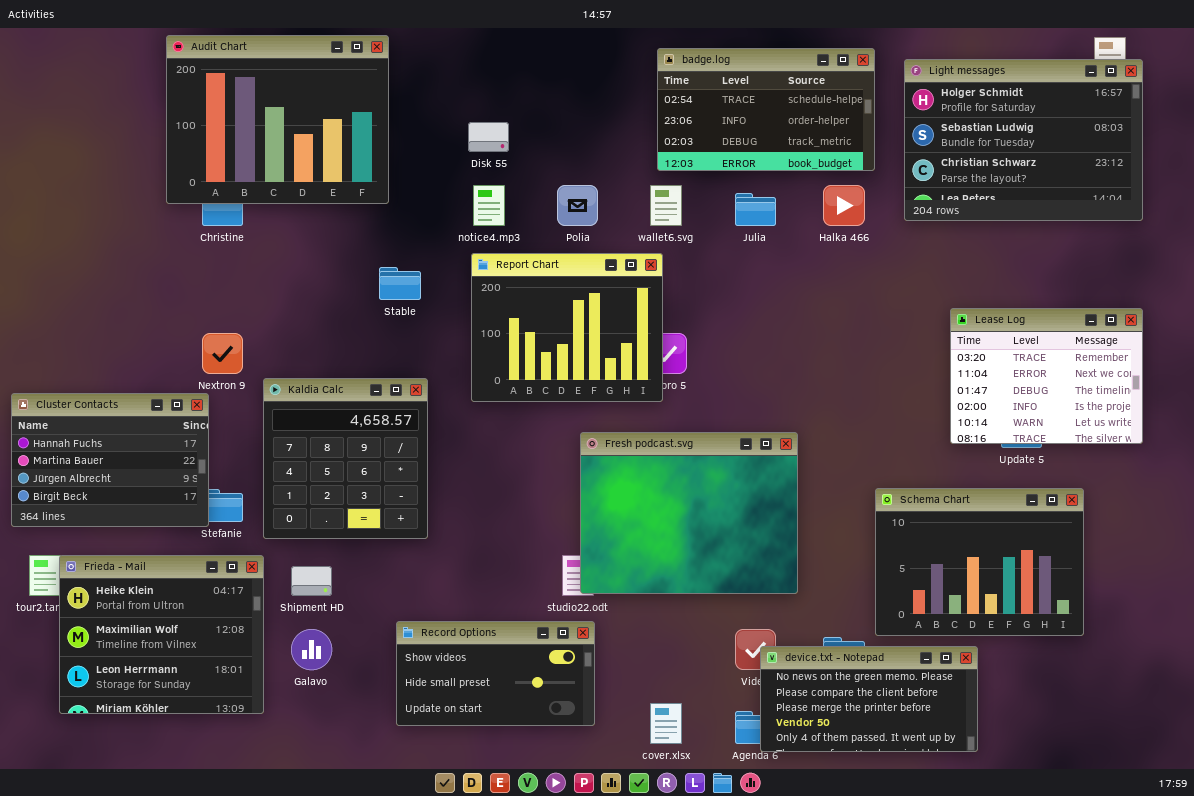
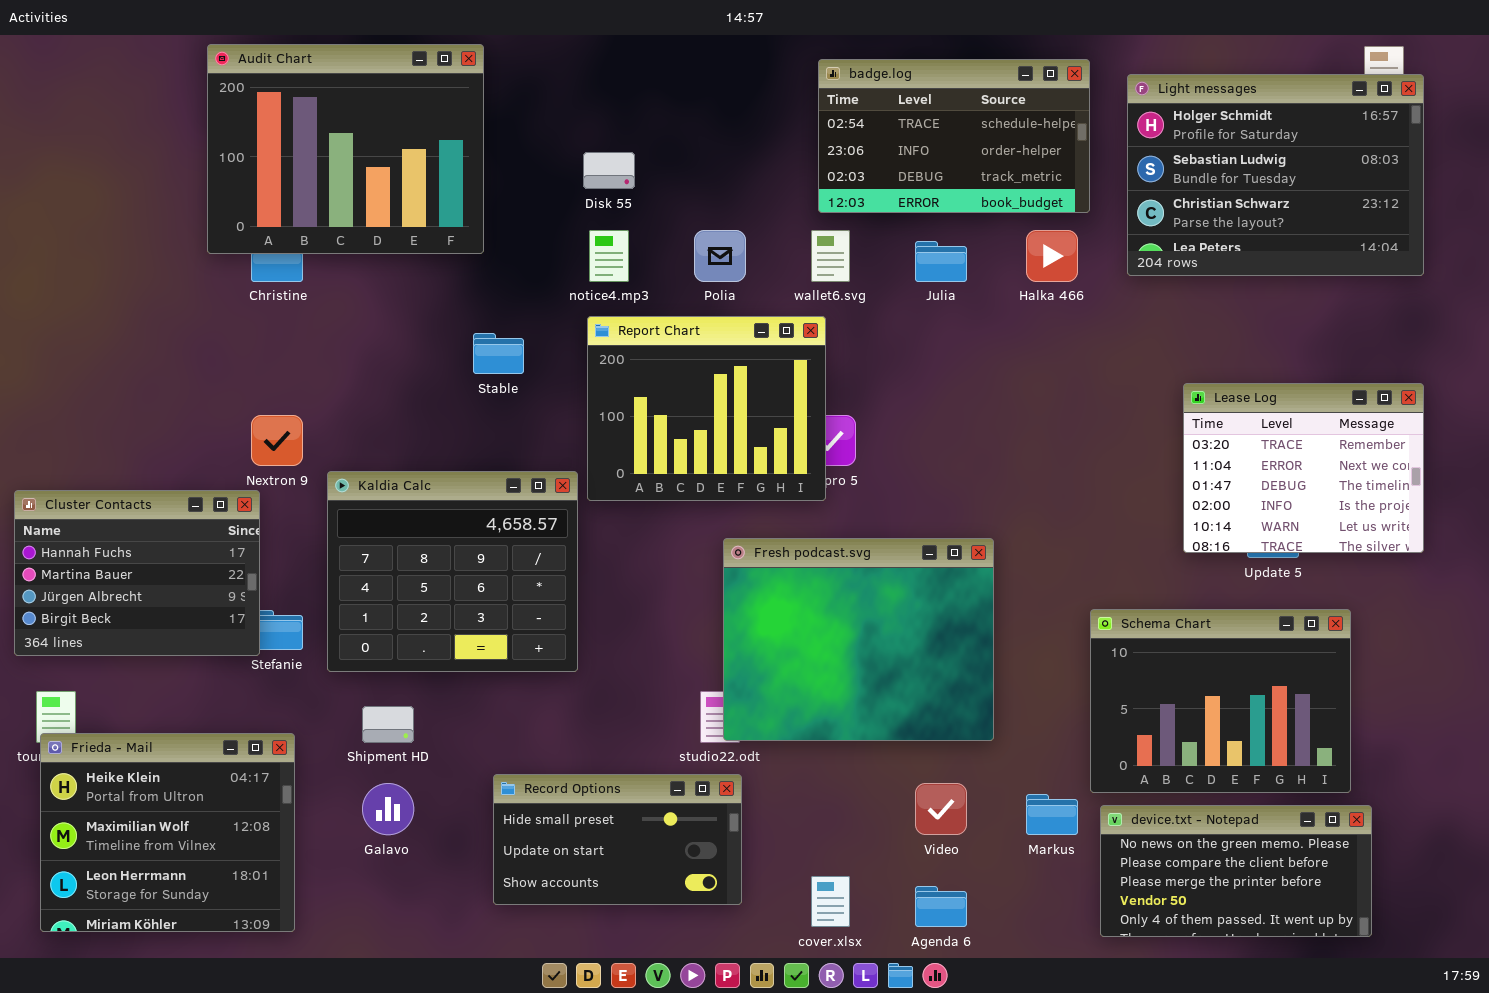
Kaldia Calc: [263,378,428,539] -> [327,471,578,672], resized
Frieda - Mail: [59,555,264,714] -> [40,733,295,932], moved
Record Options: [396,621,595,726] -> [493,774,742,905], scrolled down 1 row
device.txt - Notepad: [760,646,978,752] -> [1100,805,1372,937], moved

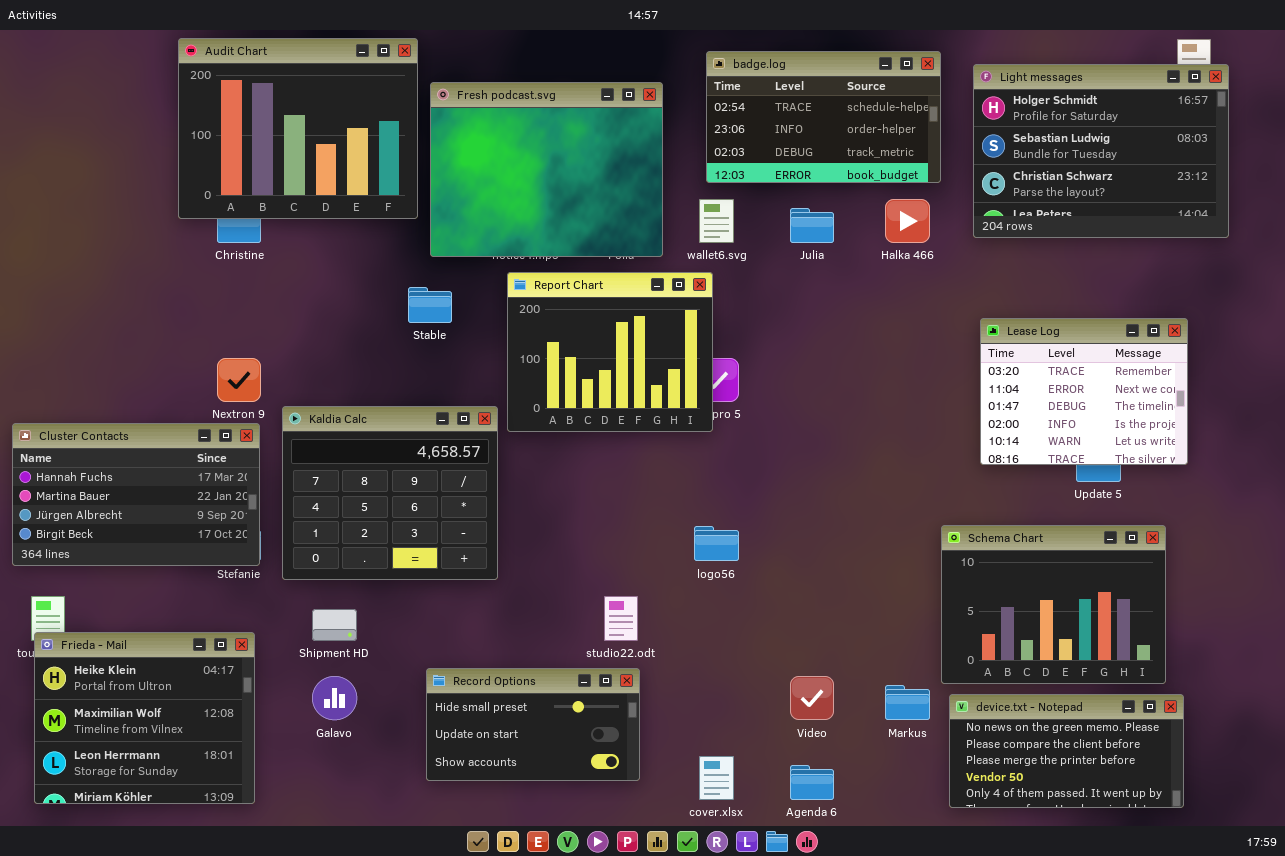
Lease Log: [1183,383,1424,553] -> [980,318,1188,465], moved
Cluster Contacts: [14,490,260,656] -> [12,423,260,566], resized
Fresh podcast.svg: [723,538,994,741] -> [430,82,663,257], moved

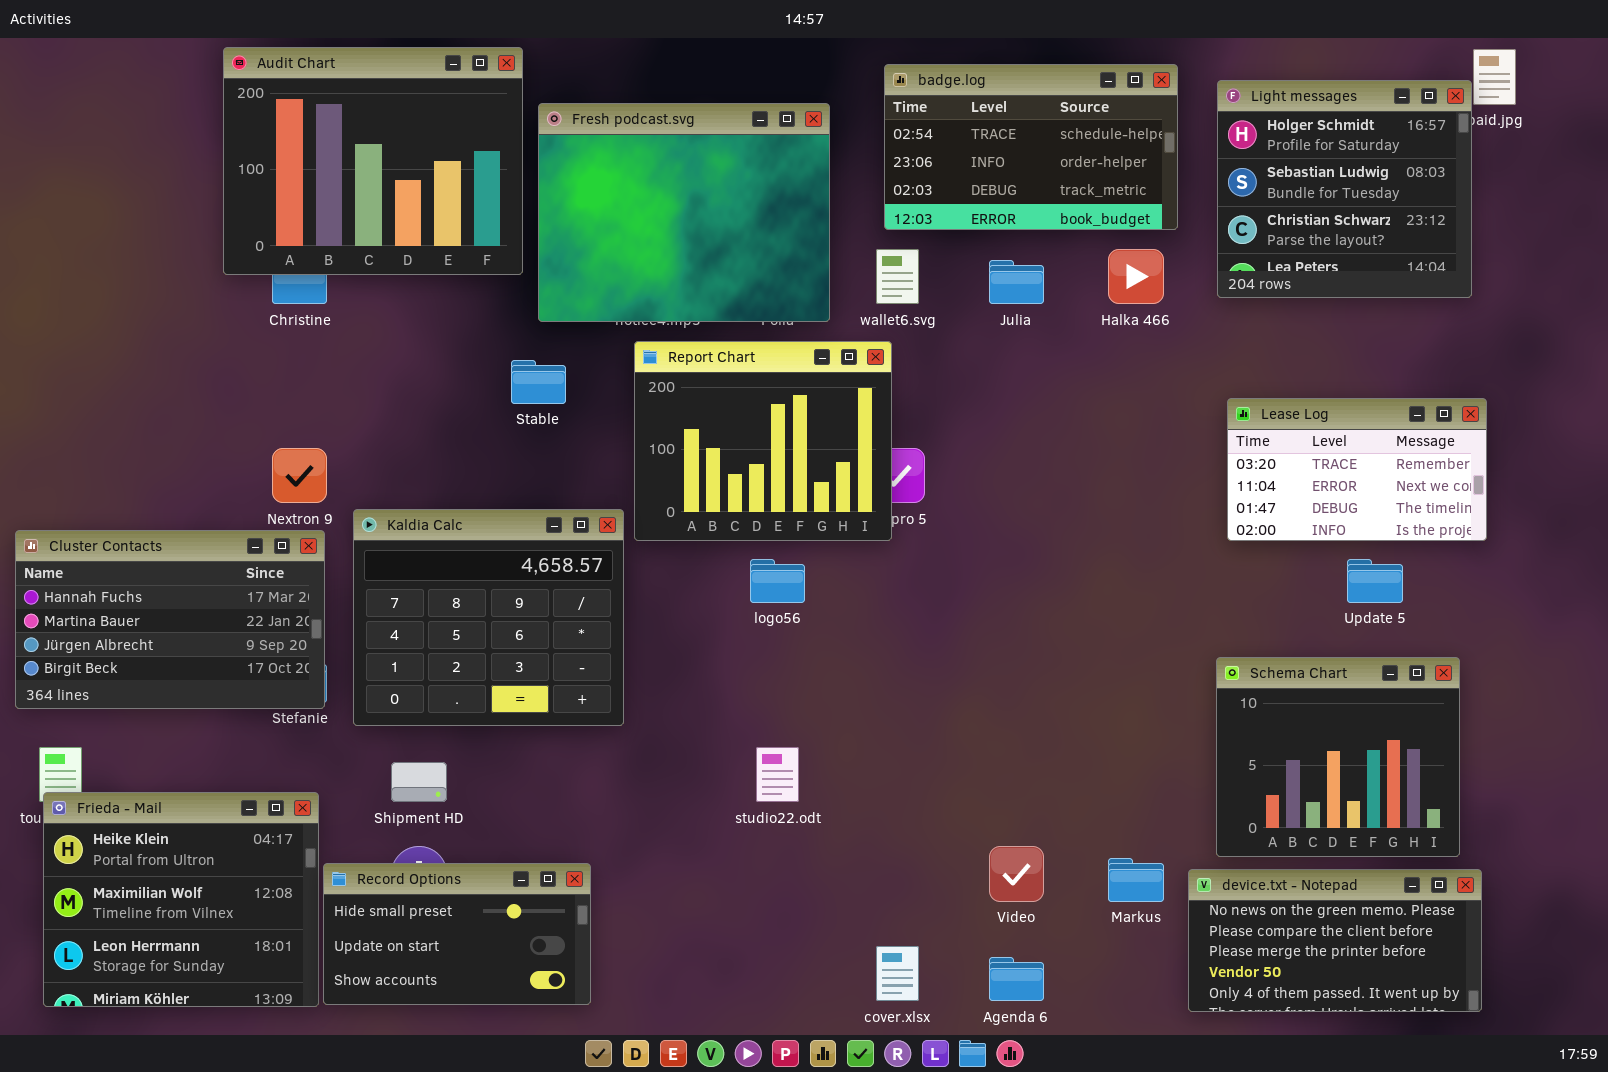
Light messages: [973,64,1229,238] -> [1217,80,1472,298], resized
Lease Log: [980,318,1188,465] -> [1227,398,1487,541], resized
Schema Chart: [941,525,1166,684] -> [1216,657,1460,857], resized
logo56: [694,526,739,561] -> [750,559,805,603], moved
Record Options: [426,668,640,781] -> [323,863,591,1005], moved

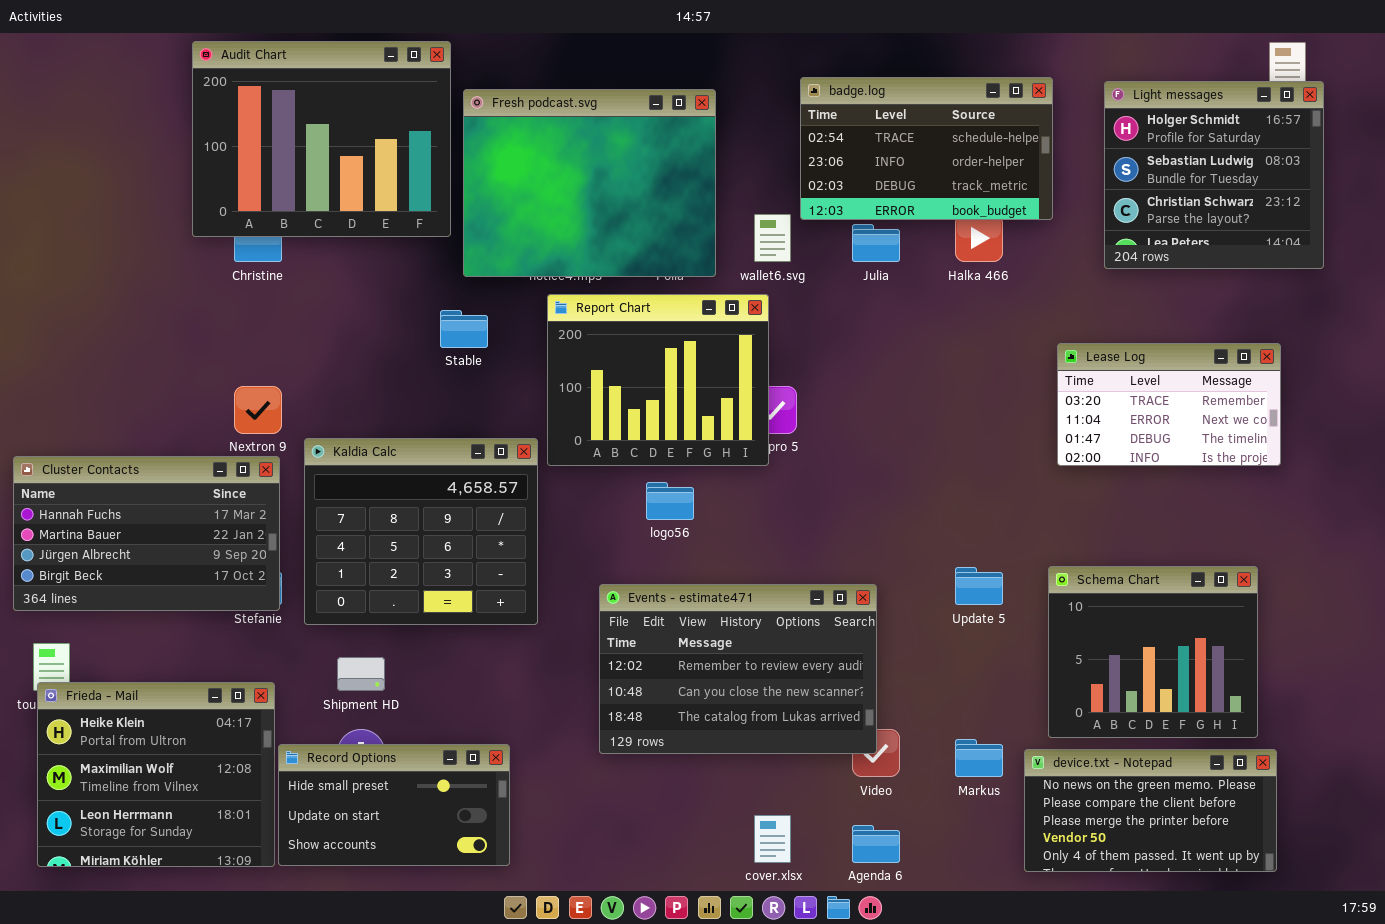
badge.log: [884,64,1178,230] -> [800,77,1053,220], moved
Light messages: [1217,80,1472,298] -> [1104,81,1324,269], moved
Update 5: [1347,559,1403,603] -> [955,567,1003,605], moved
Events - estimate471: none -> [599,584,877,754], opened

